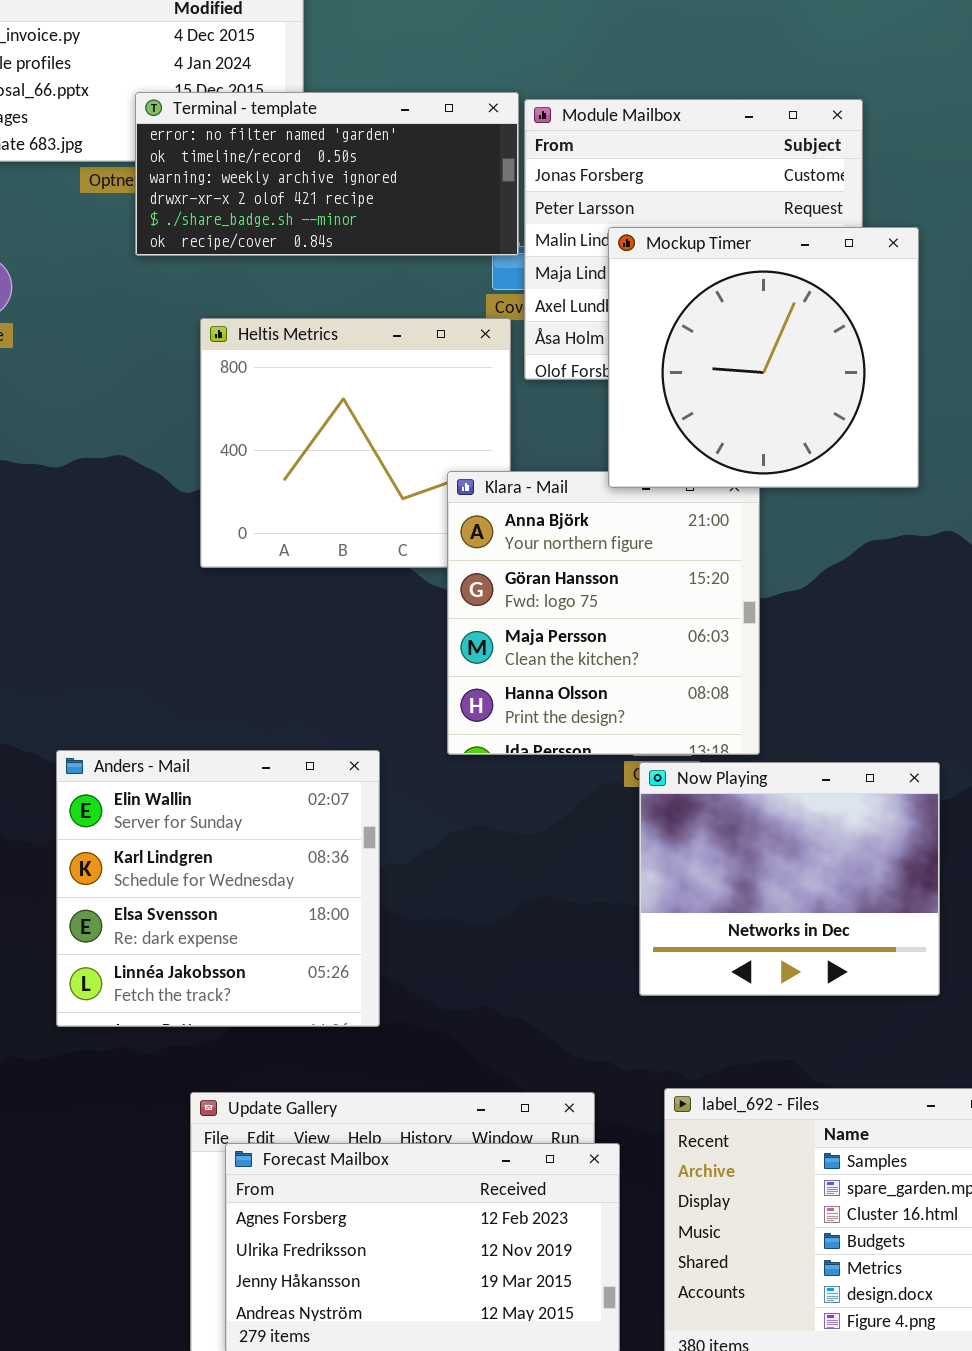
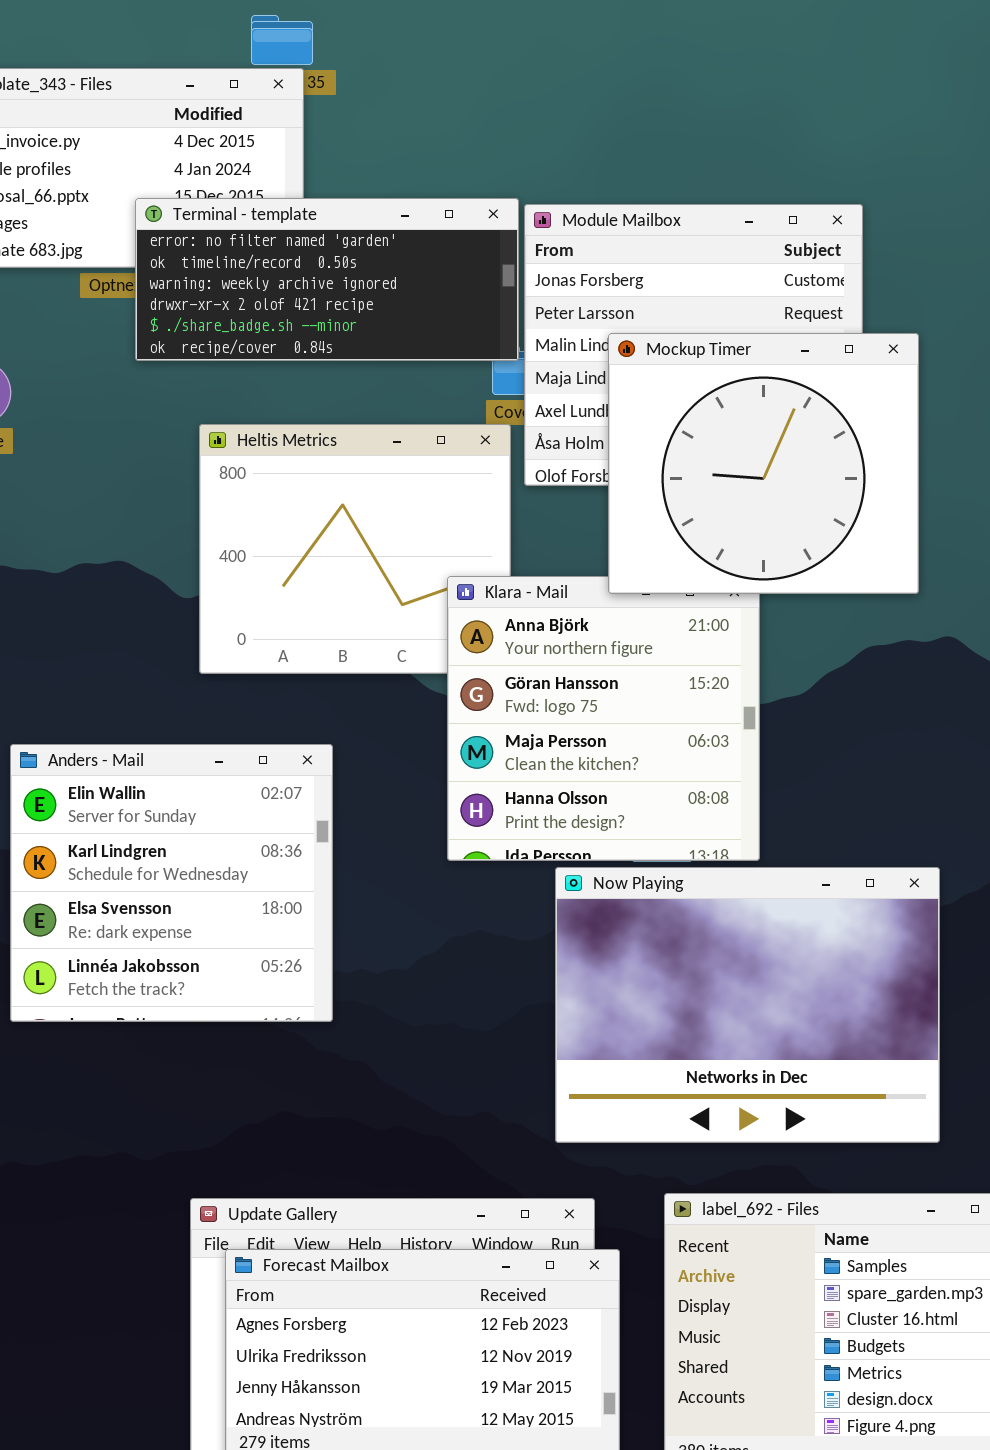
Anders - Mail: [56,750,380,1027] -> [10,744,333,1022], moved
Now Playing: [639,762,940,996] -> [555,867,940,1143], resized

